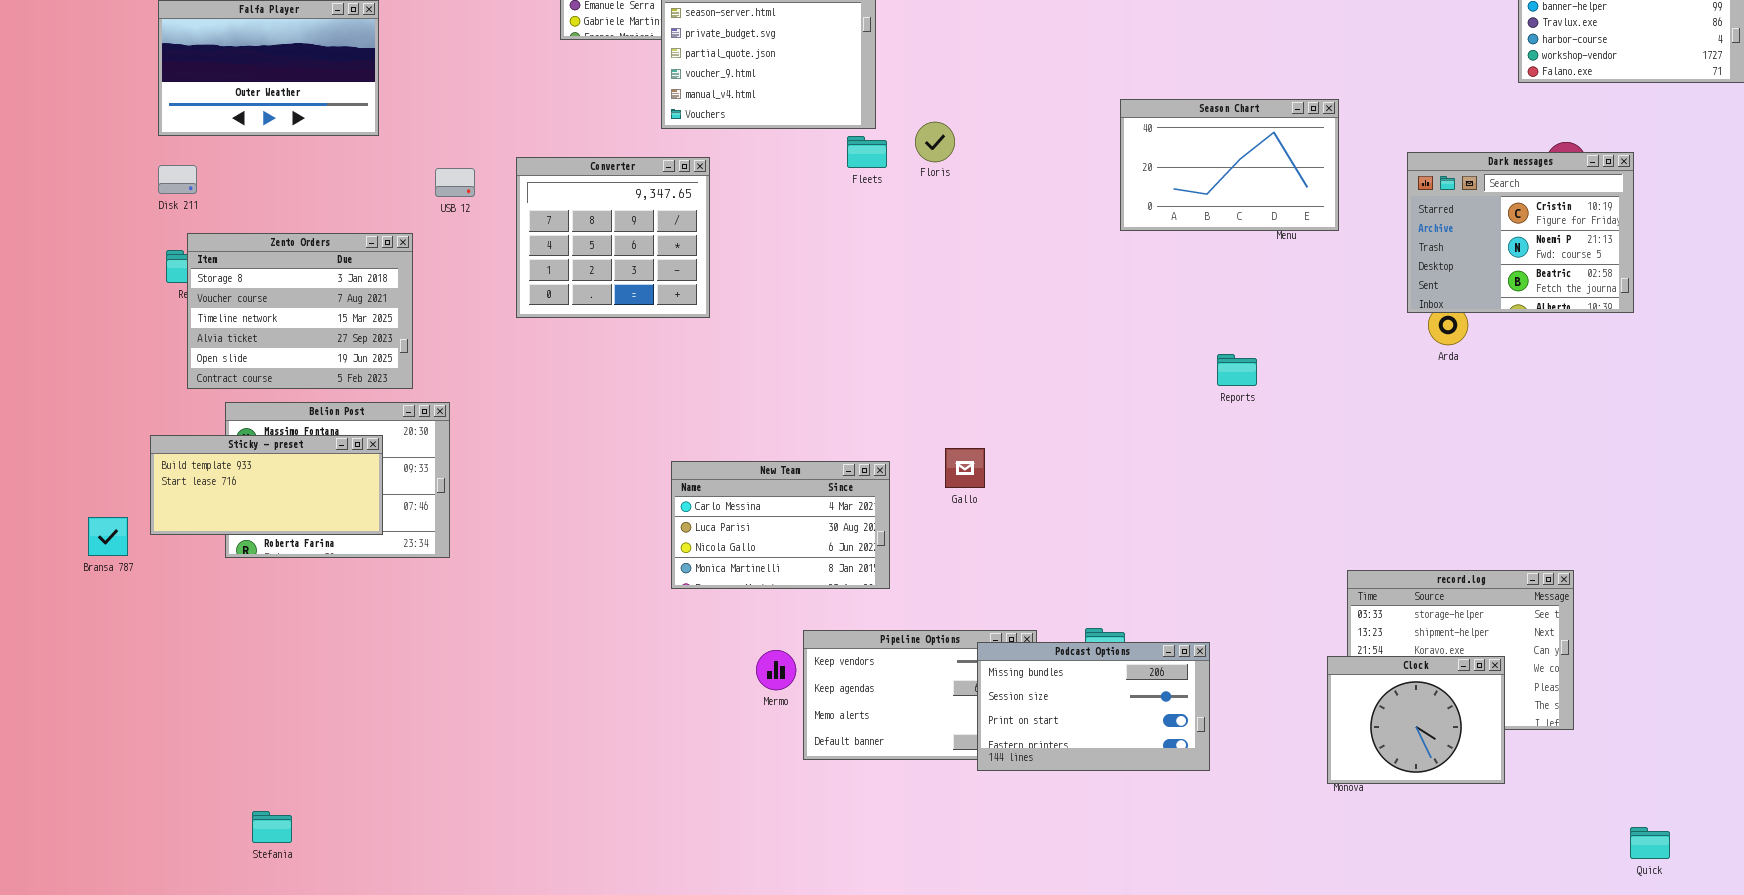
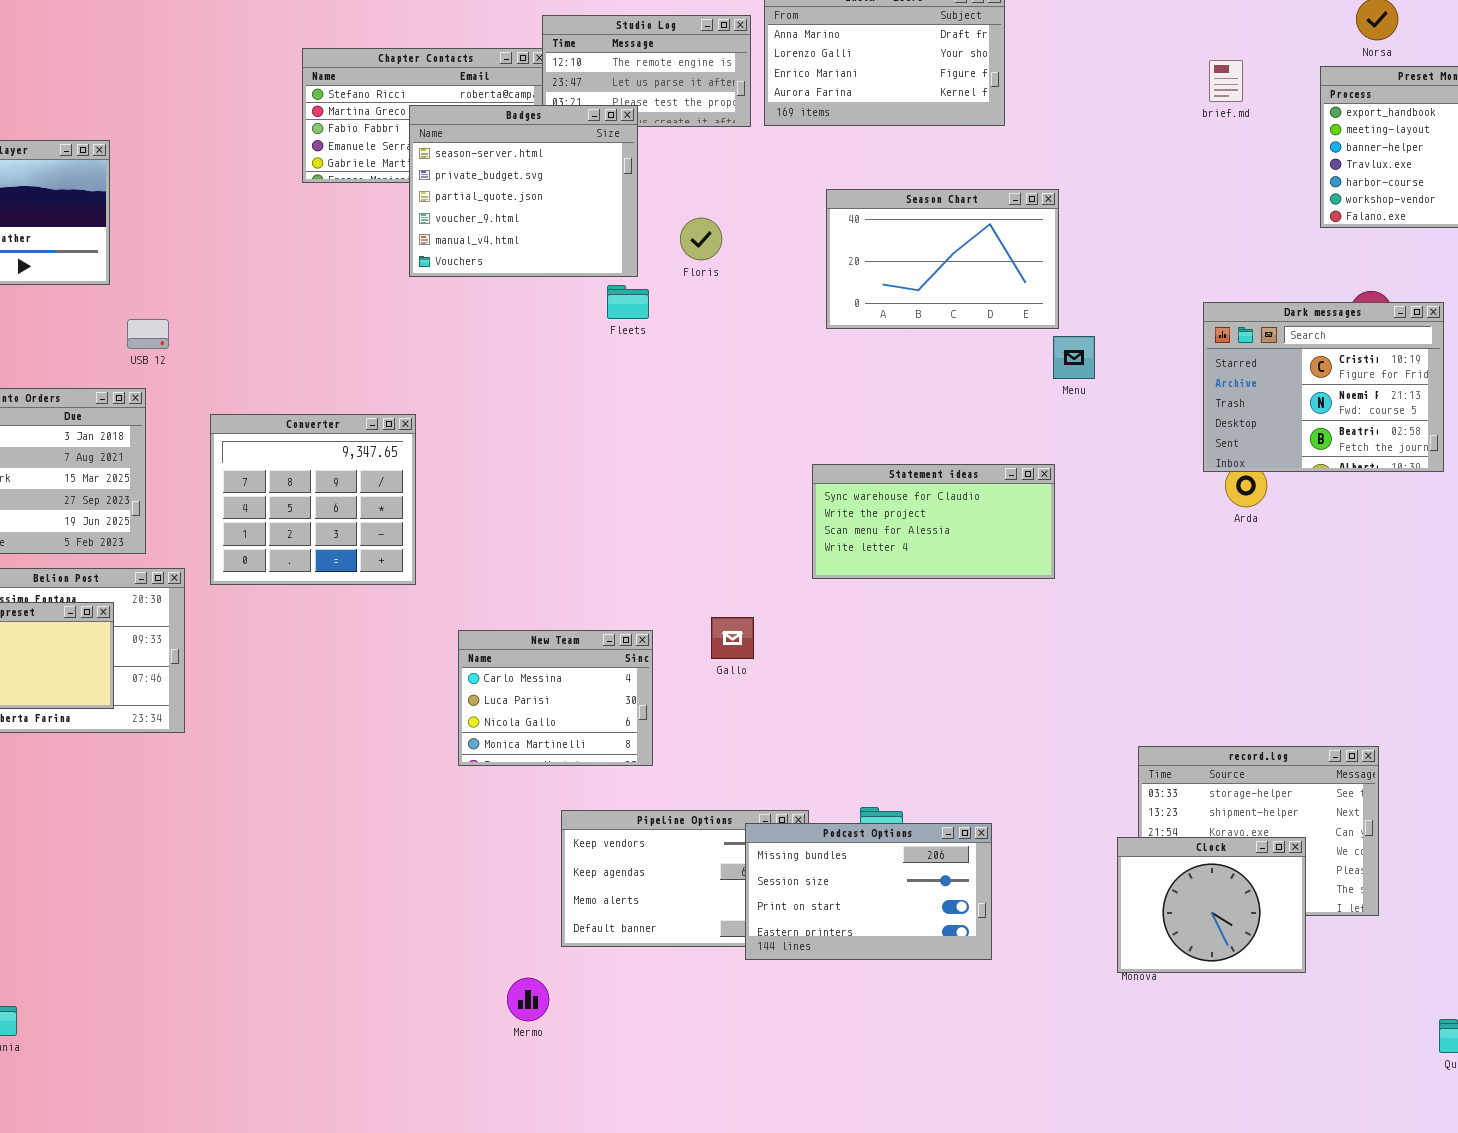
Season Chart: [1120,99,1339,231] -> [826,189,1059,329], moved
Floris: [915,122,955,162] -> [680,218,722,260], moved
Converter: [516,157,710,318] -> [210,414,416,585], moved
USB 12: [435,168,475,197] -> [127,319,169,349], moved
Statement ideas: none -> [812,464,1055,579], opened
New Team: [671,461,890,589] -> [458,630,653,766], resized
Mermo: [756,650,796,690] -> [507,978,549,1021], moved

